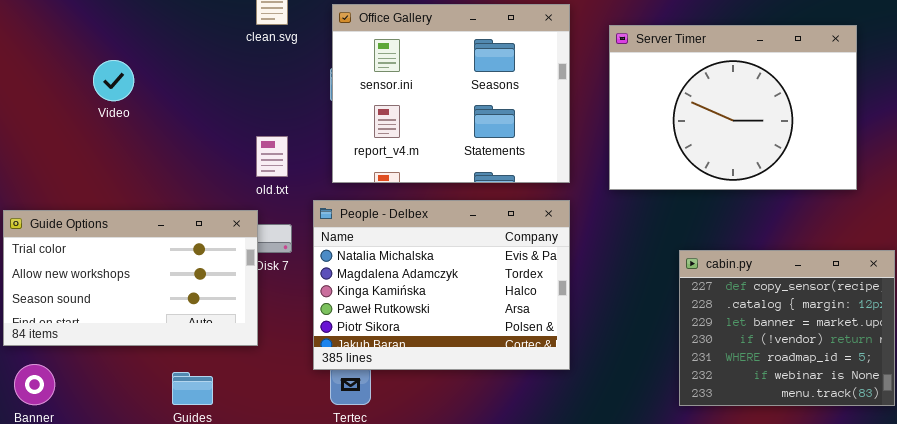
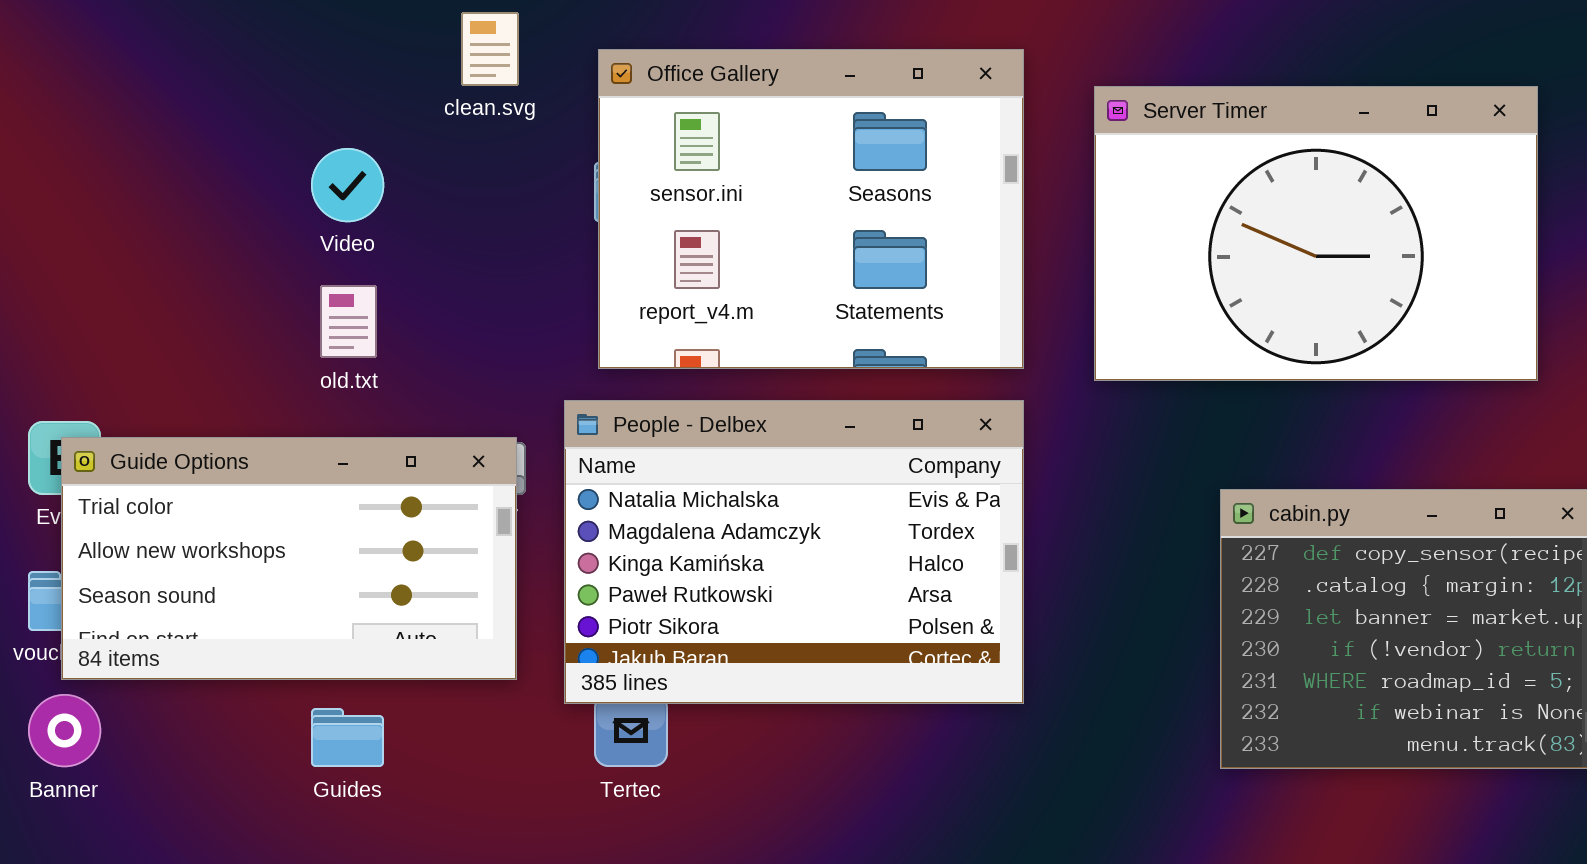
Video: [93,60,134,101] -> [311,148,384,222], moved
old.txt: [256,136,288,177] -> [320,285,377,358], moved
Guide Options: [3,210,258,346] -> [61,437,517,680], moved

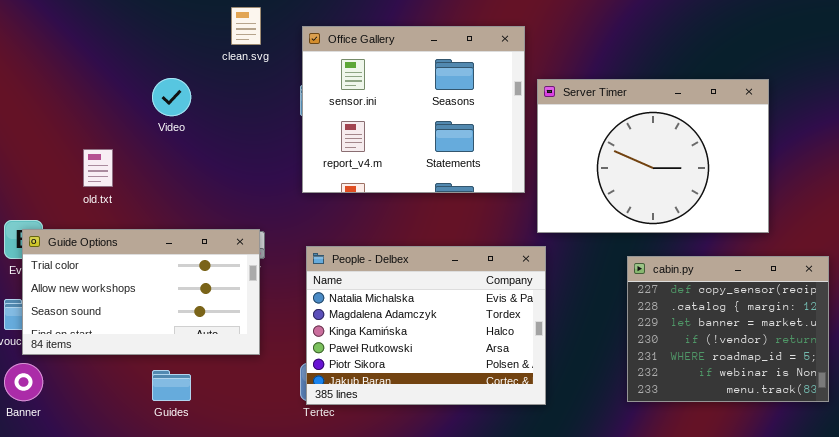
Server Timer: [1094,86,1538,381] -> [537,79,769,233], moved
old.txt: [320,285,377,358] -> [83,149,113,187], moved
People - Delbex: [564,400,1024,704] -> [306,246,546,405], moved

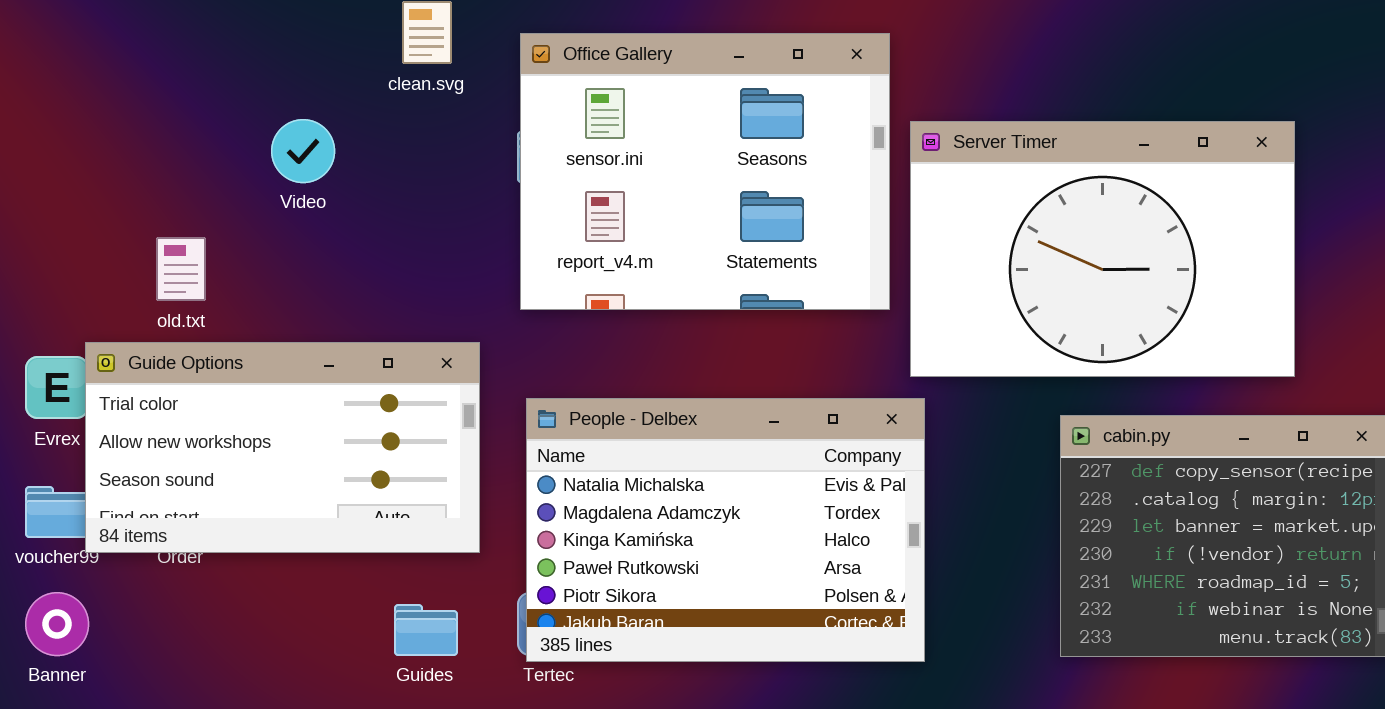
Guide Options: [22,229,260,355] -> [85,342,480,553], moved
Guides: [152,370,191,401] -> [394,604,458,656], moved

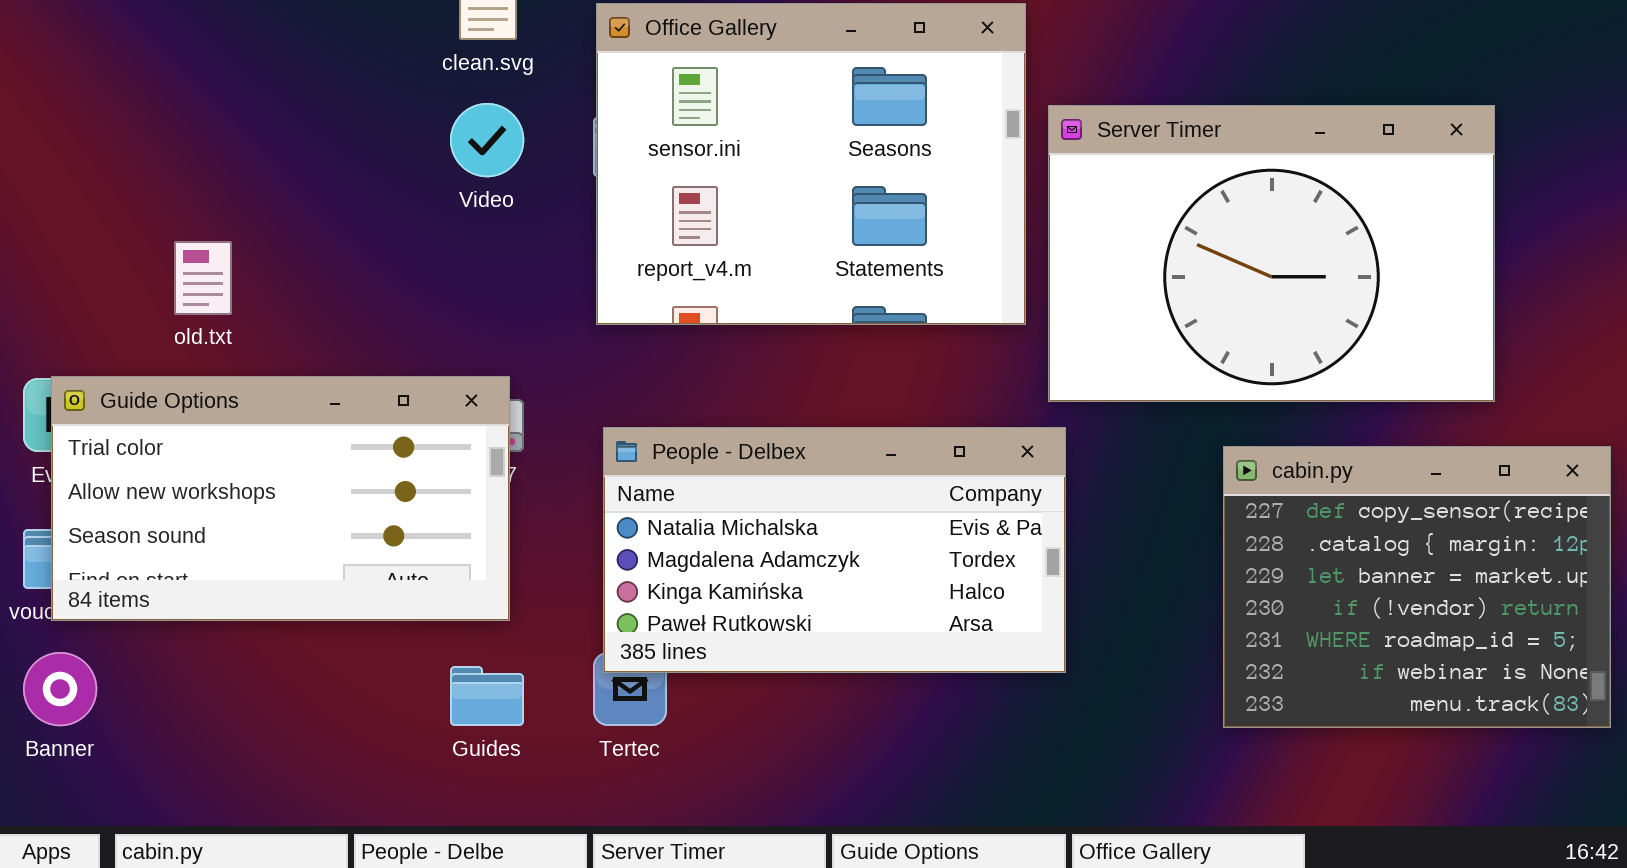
Video: [271,119,335,183] -> [450,103,524,177], moved
Guide Options: [85,342,480,553] -> [51,376,510,621], moved
People - Delbex: [526,398,925,662] -> [603,427,1066,673], resized

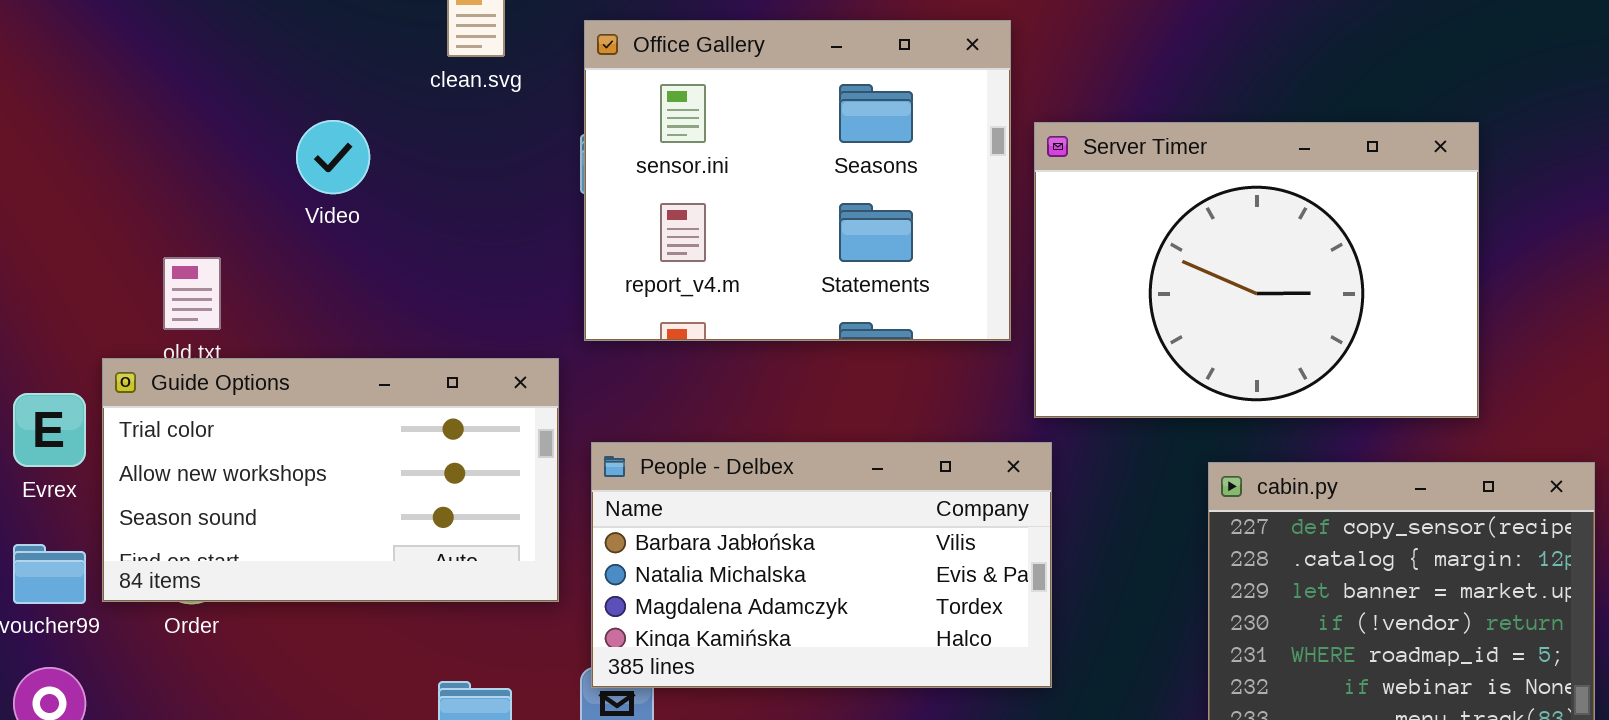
Video: [450,103,524,177] -> [296,120,370,194], moved
Guide Options: [51,376,510,621] -> [102,358,559,602], moved
People - Delbex: [603,427,1066,673] -> [591,442,1052,688], scrolled up 1 row

